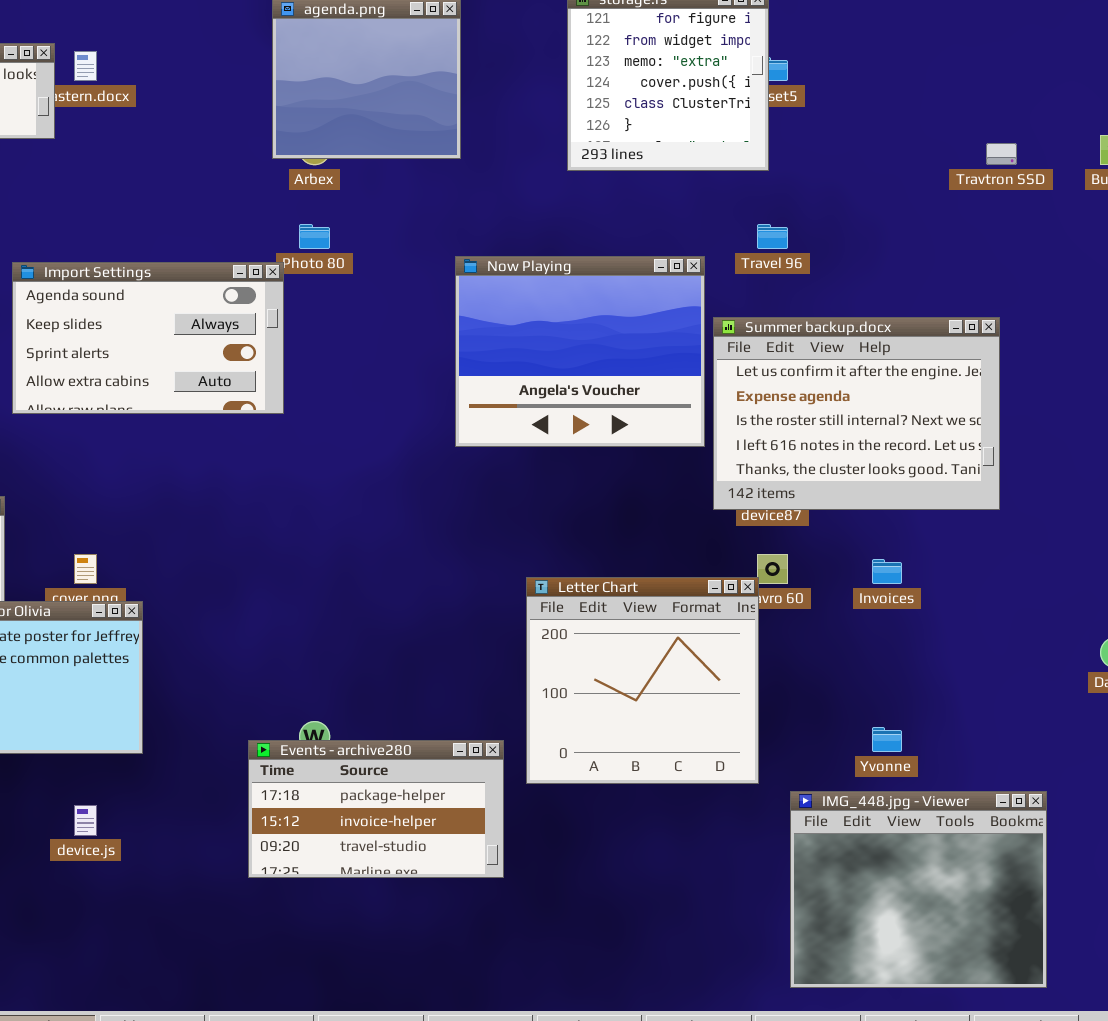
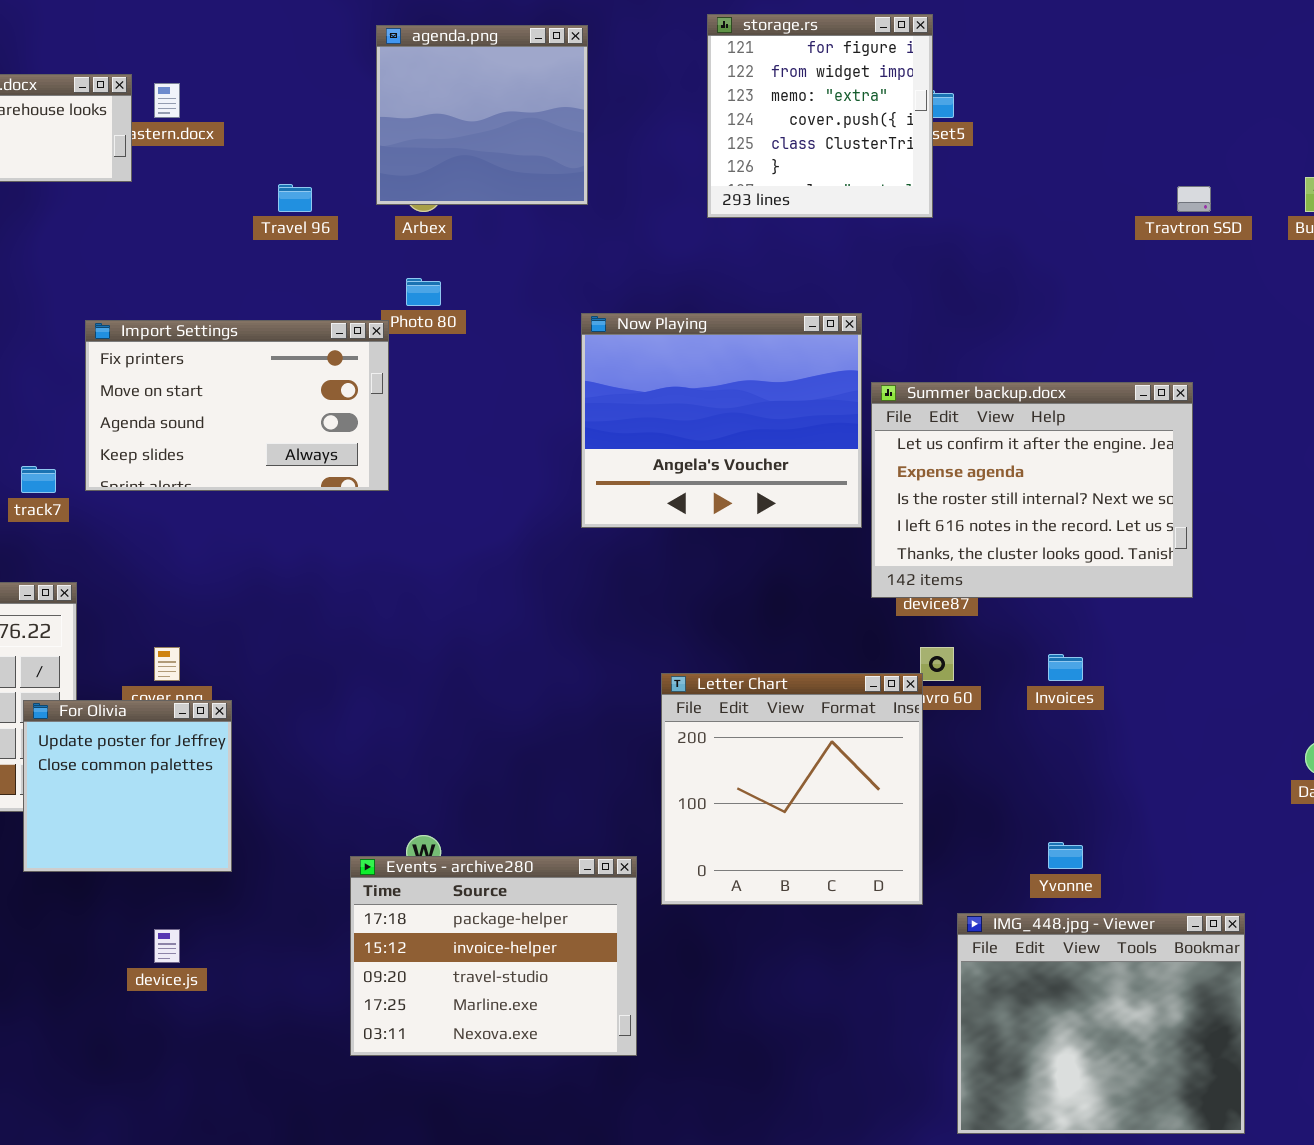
Travel 96: [757,224,788,249] -> [278,184,312,212], moved
Import Settings: [12,262,284,414] -> [85,320,389,491], scrolled up 2 rows
Events - archive280: [248,740,504,878] -> [350,856,637,1056], resized

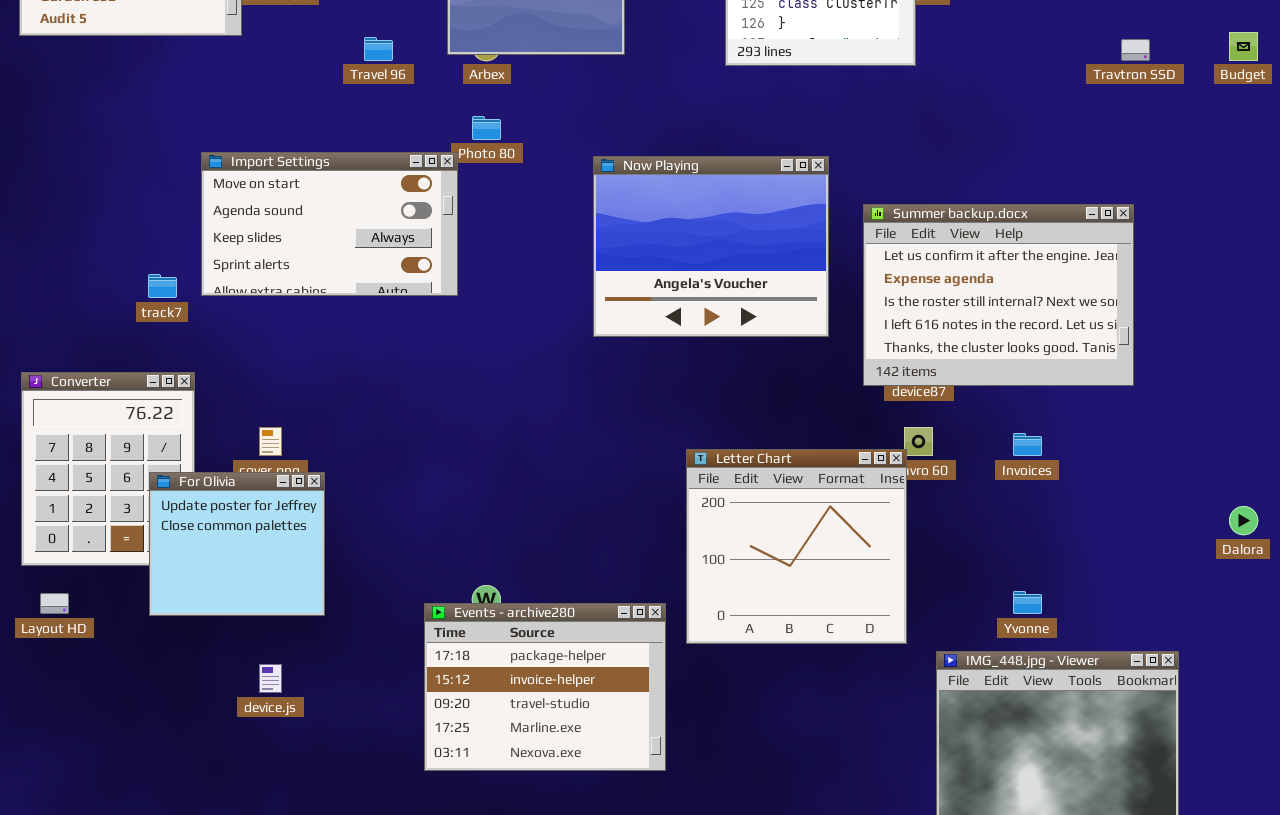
Now Playing: [581,313,862,528] -> [593,156,829,337], moved
Import Settings: [85,320,389,491] -> [201,152,458,296], scrolled down 1 row

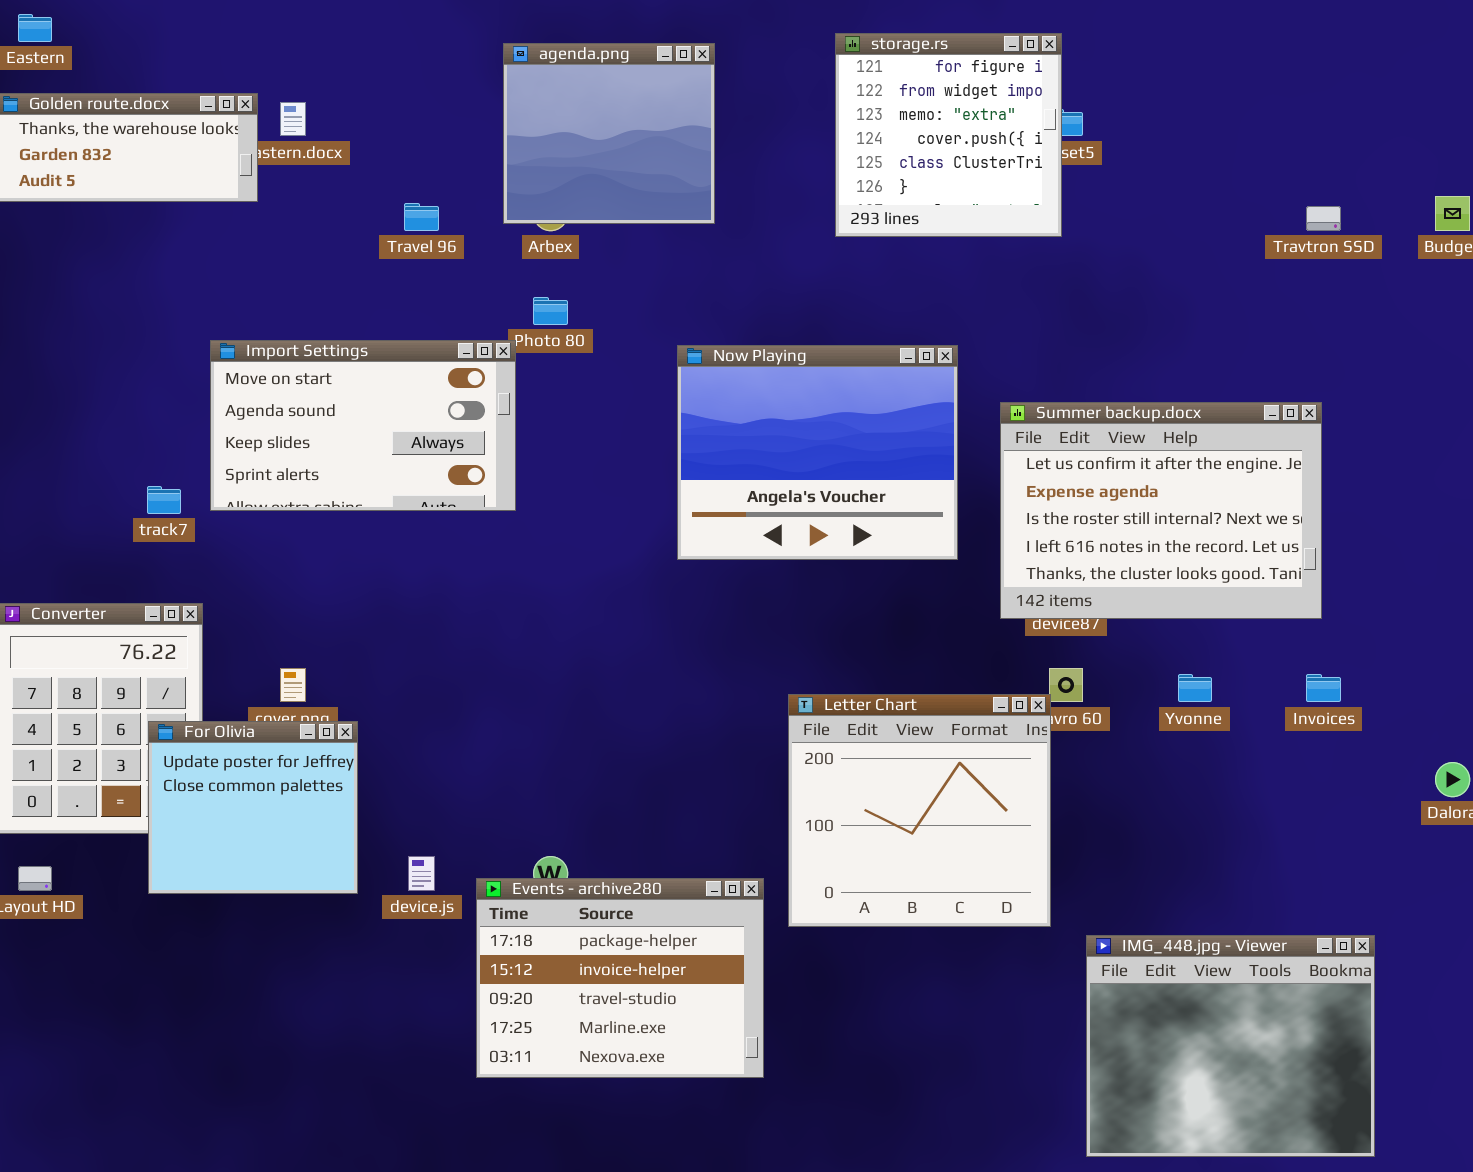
Invoices: [1013,433,1042,456] -> [1306,674,1341,702], moved
Yvonne: [1013,591,1042,614] -> [1178,674,1212,702], moved
device.js: [259,664,282,693] -> [408,856,435,891], moved

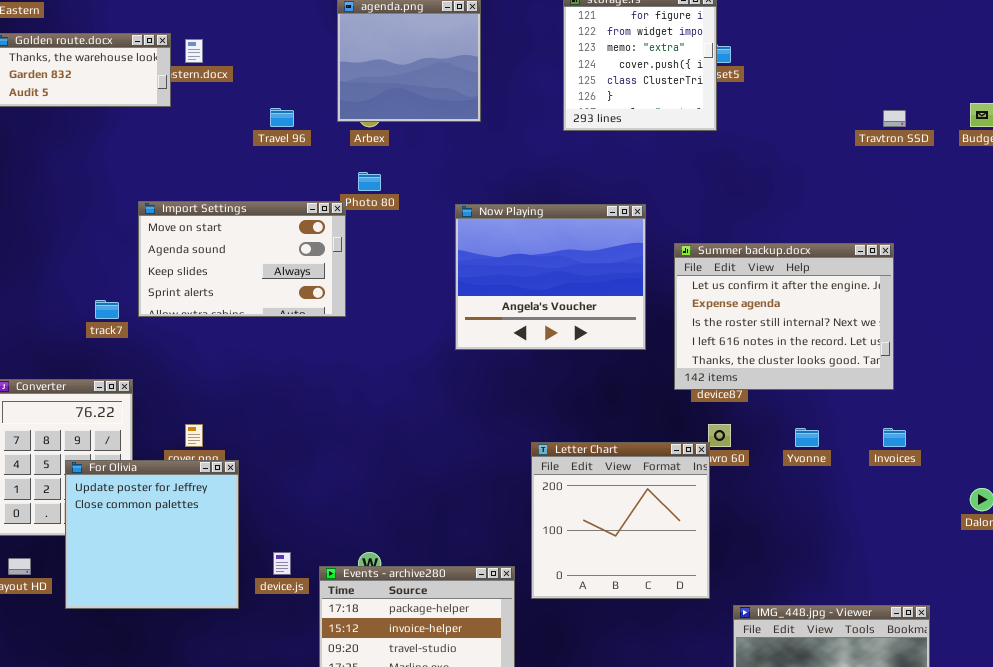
For Olivia: [148,721,358,894] -> [65,460,239,609], resized

